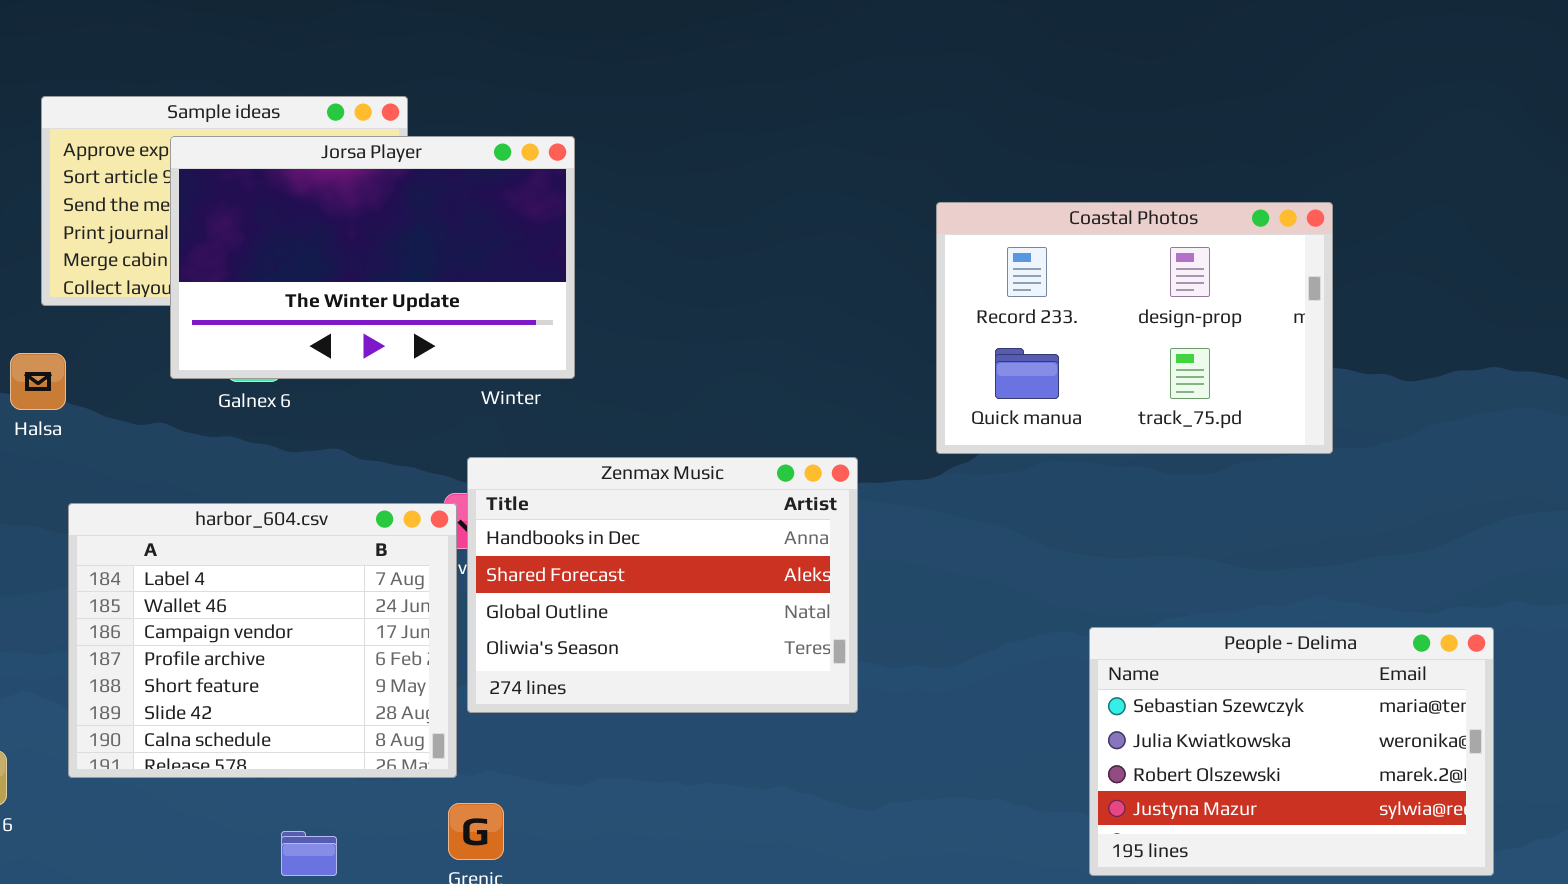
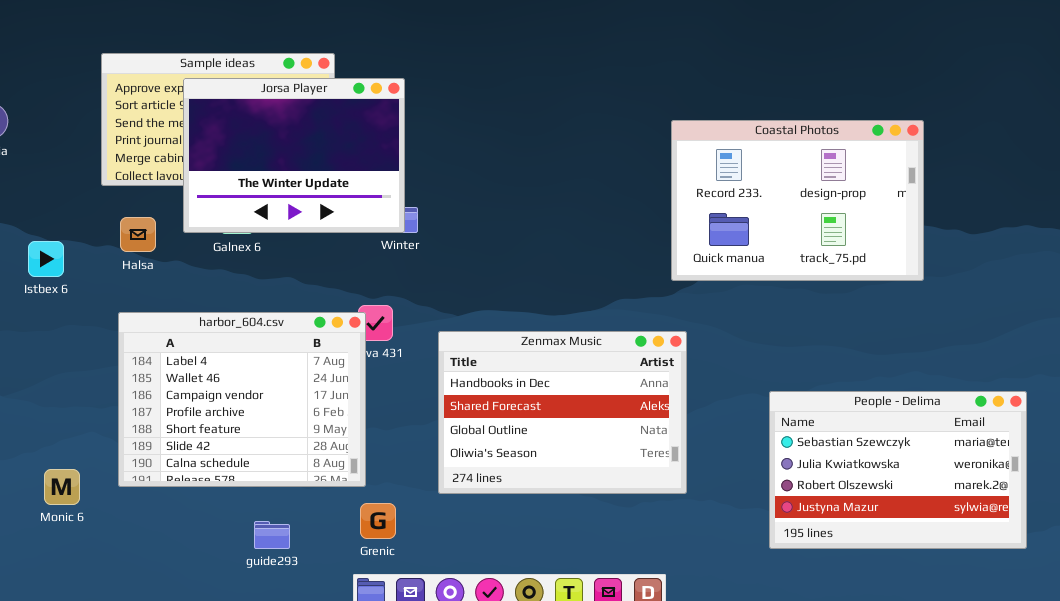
Jorsa Player: [170,136,575,379] -> [183,78,405,233], resized
Halsa: [10,353,66,410] -> [120,217,156,252], moved
Zenmax Music: [467,457,858,713] -> [438,331,687,494], moved

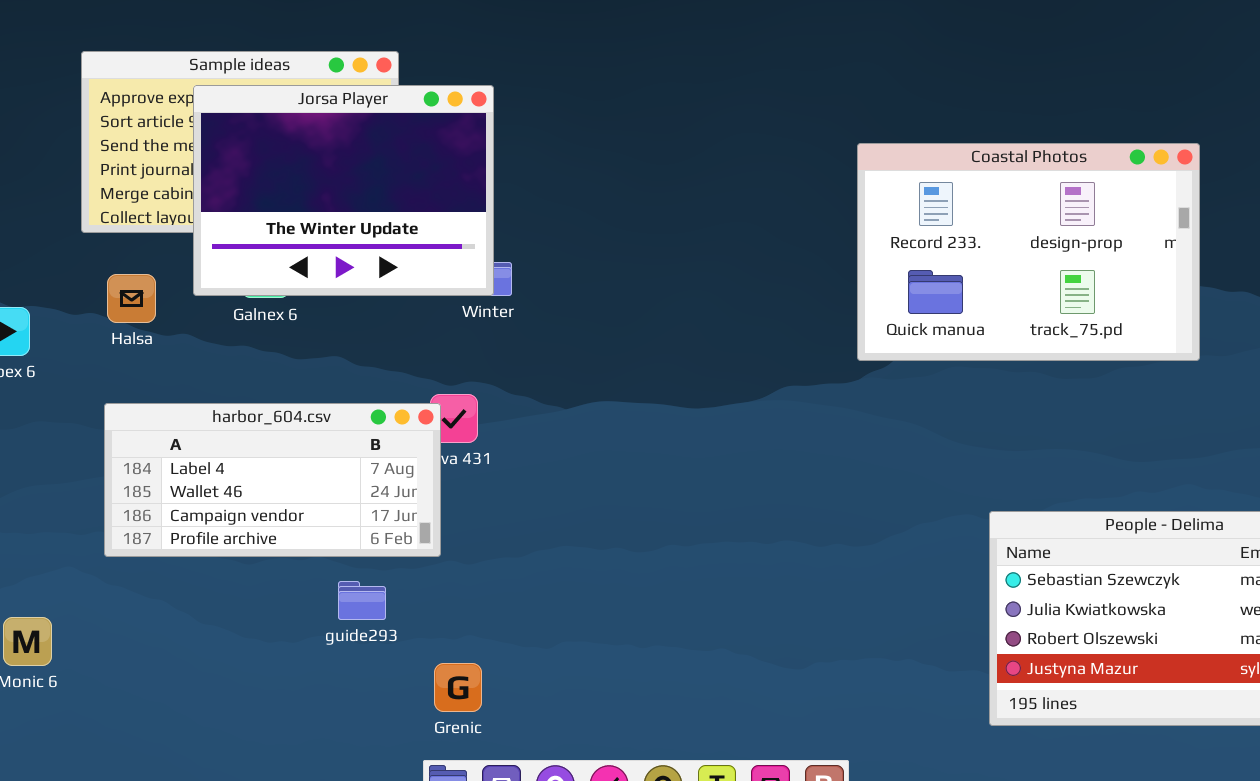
harbor_604.csv: [118,312,366,487] -> [104,403,441,557], resized
Zenmax Music: [438,331,687,494] -> none, closed
guide293: [254,521,290,549] -> [338,581,386,620], moved

